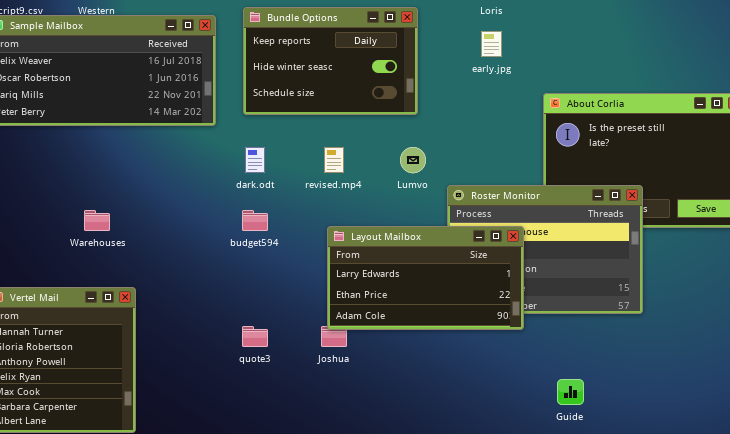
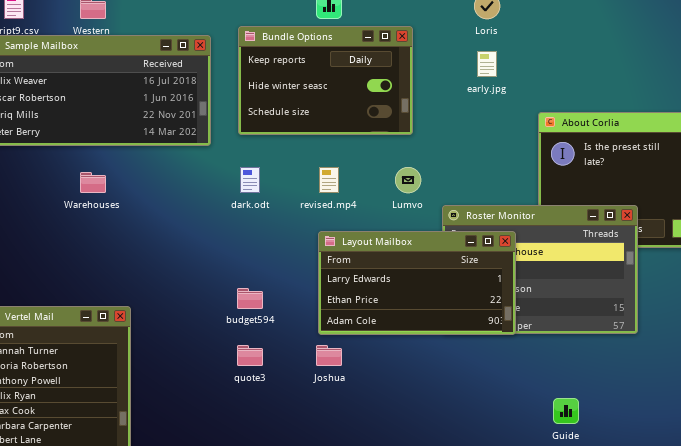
Warehouses: [84,210,110,231] -> [80,172,106,193], moved
budget594: [242,210,268,231] -> [237,288,263,309], moved
Layout Mailbox: [327,226,524,330] -> [318,231,516,335], moved

